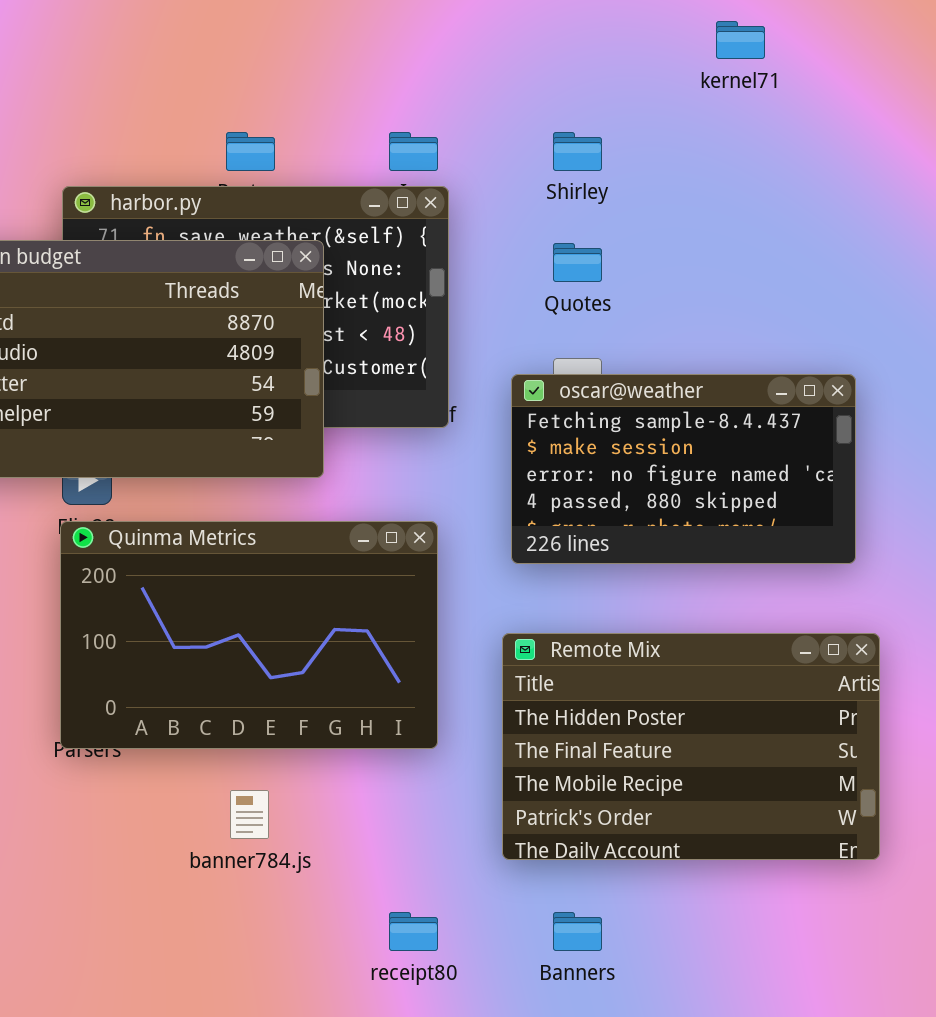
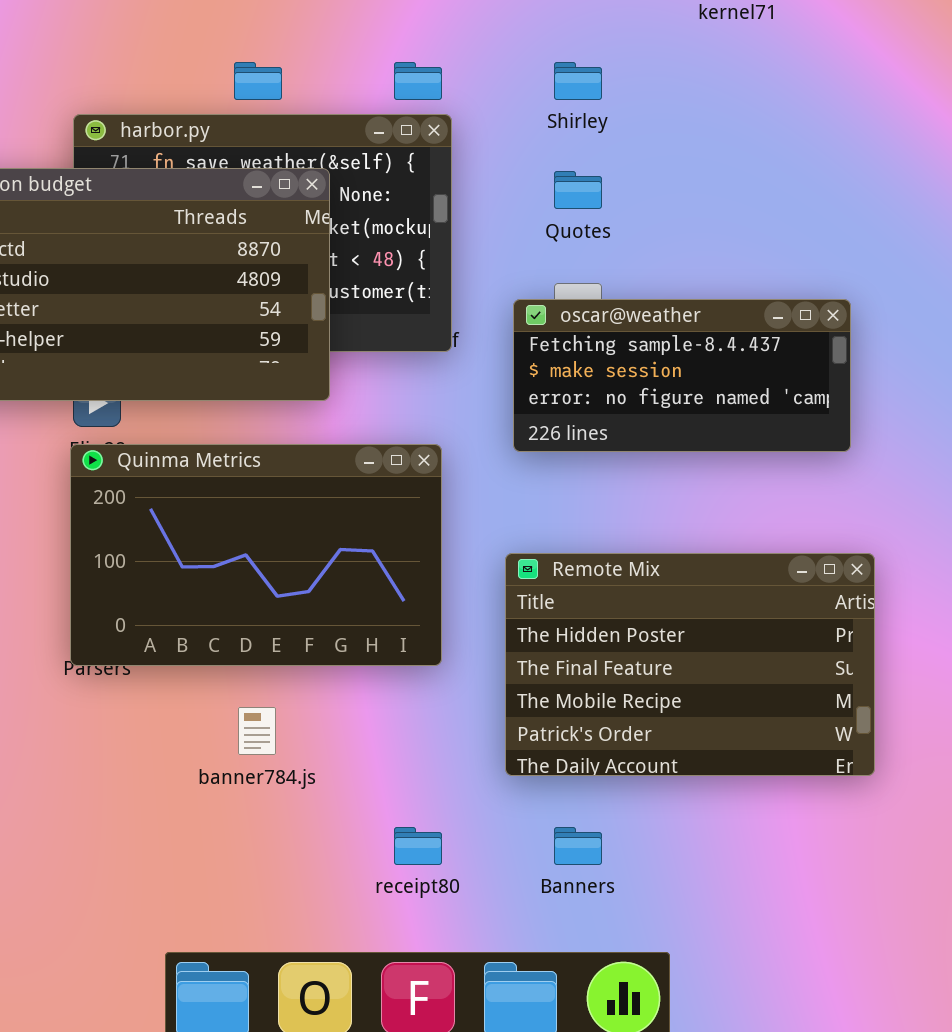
oscar@weather: [511,374,856,564] -> [513,299,851,452], resized

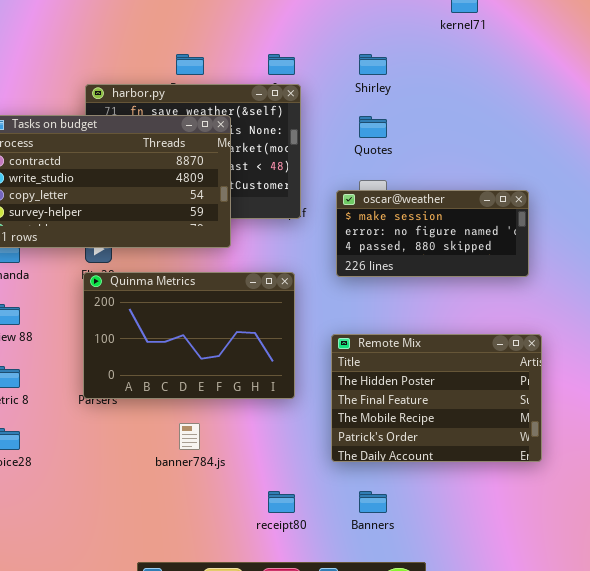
oscar@weather: [513,299,851,452] -> [336,190,529,277], scrolled down 1 row

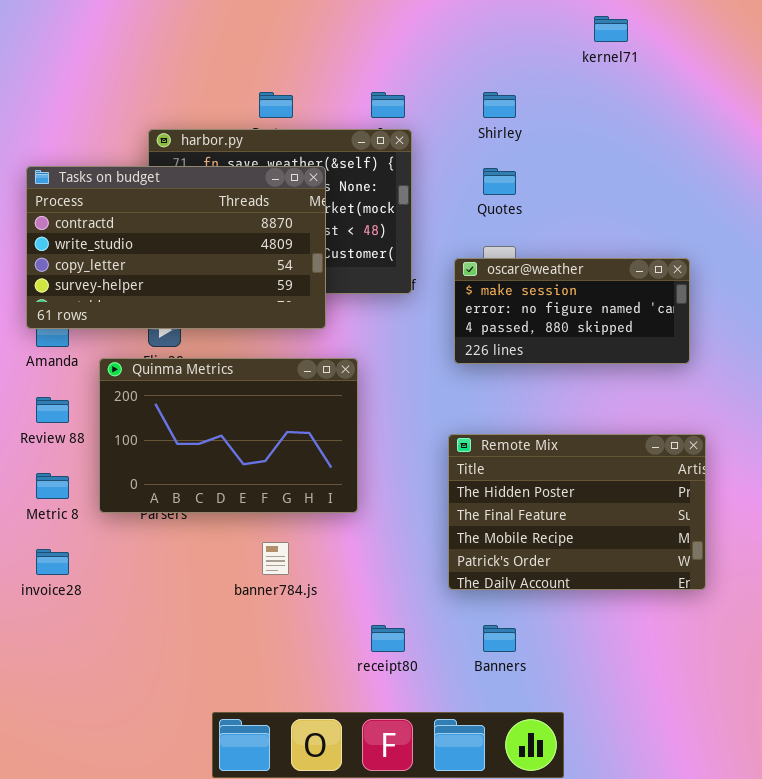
Quinma Metrics: [83,272,295,399] -> [99,358,358,513], moved

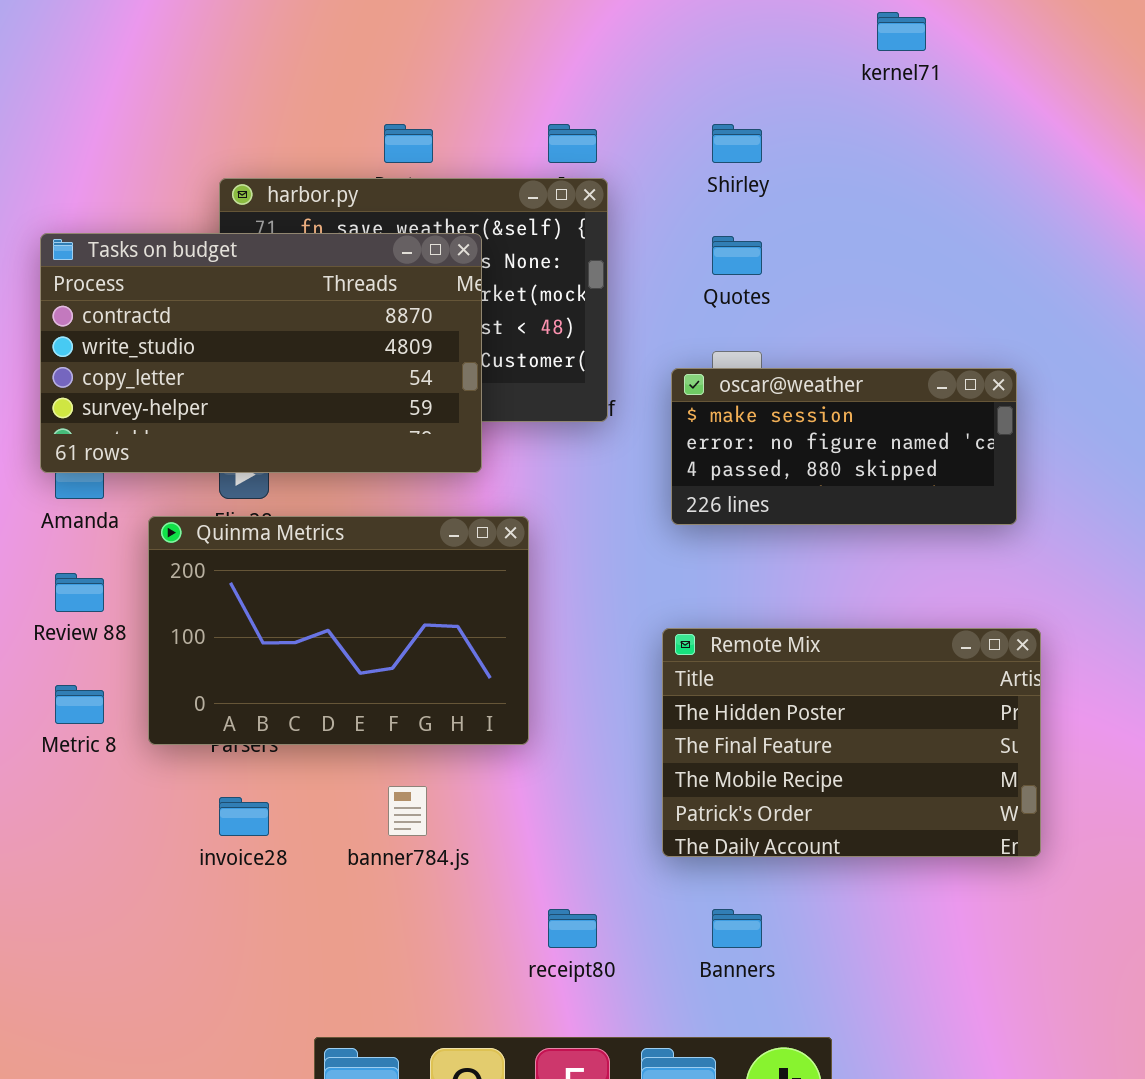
invoice28: [36,549,69,575] -> [219,797,269,836], moved

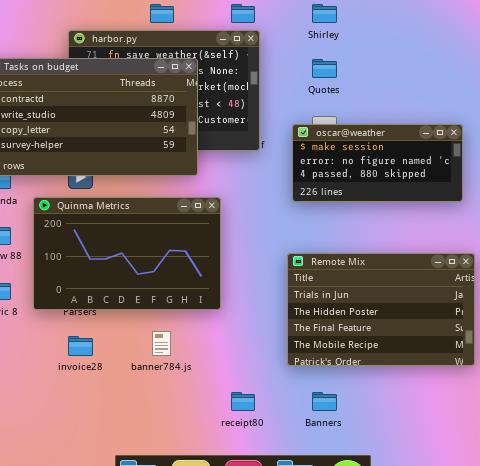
Remote Mix: [662,628,1041,857] -> [287,253,475,366], scrolled up 1 row

